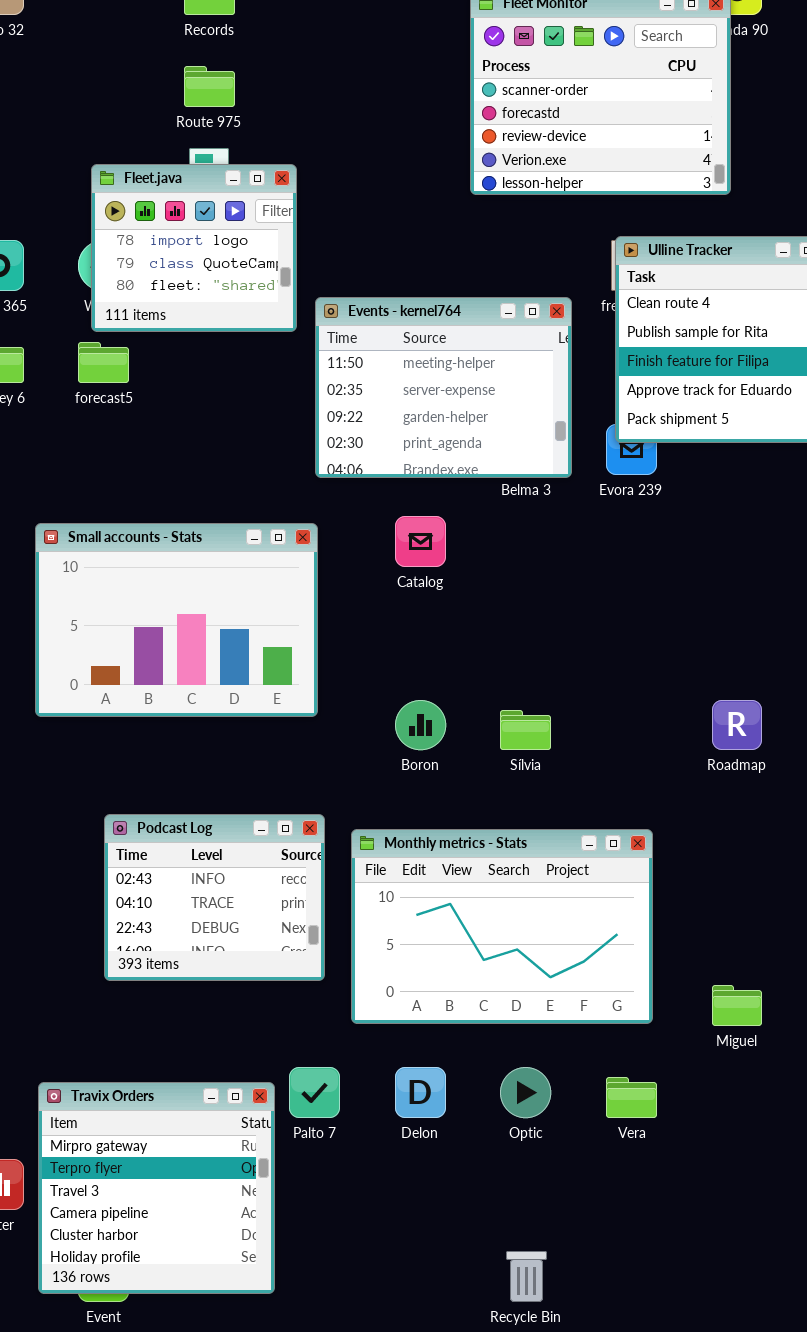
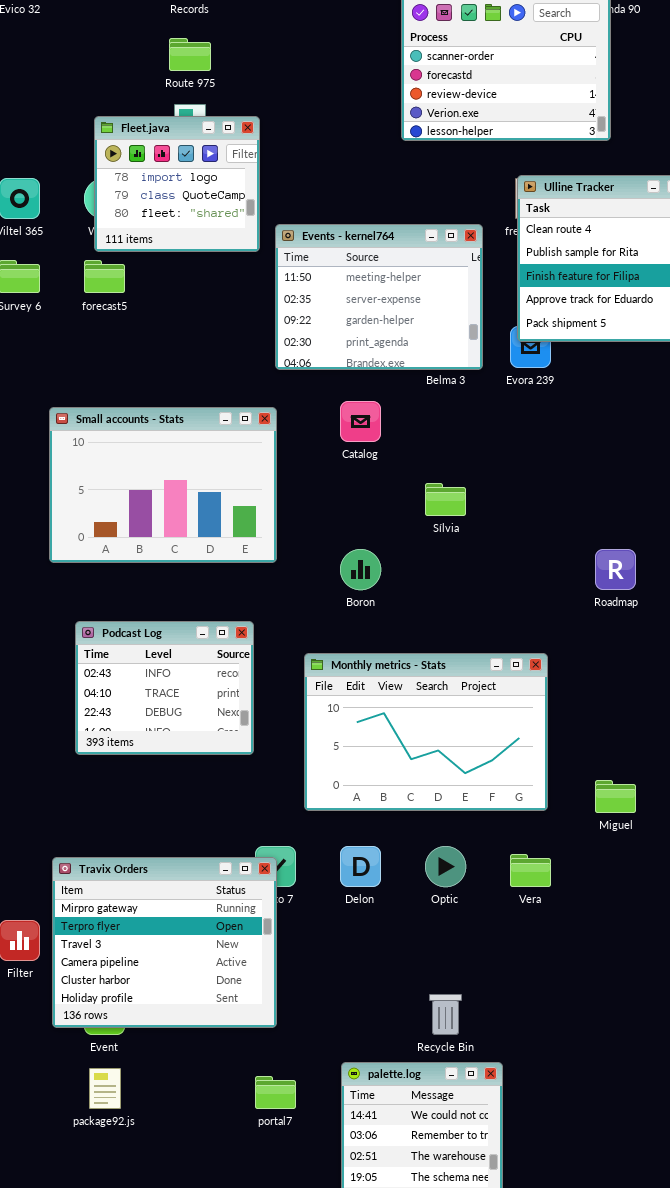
Sílvia: [500,710,551,750] -> [425,483,466,516], moved
Podcast Log: [104,814,325,981] -> [75,621,254,755], moved
Travix Orders: [38,1082,275,1294] -> [52,857,277,1028], resized

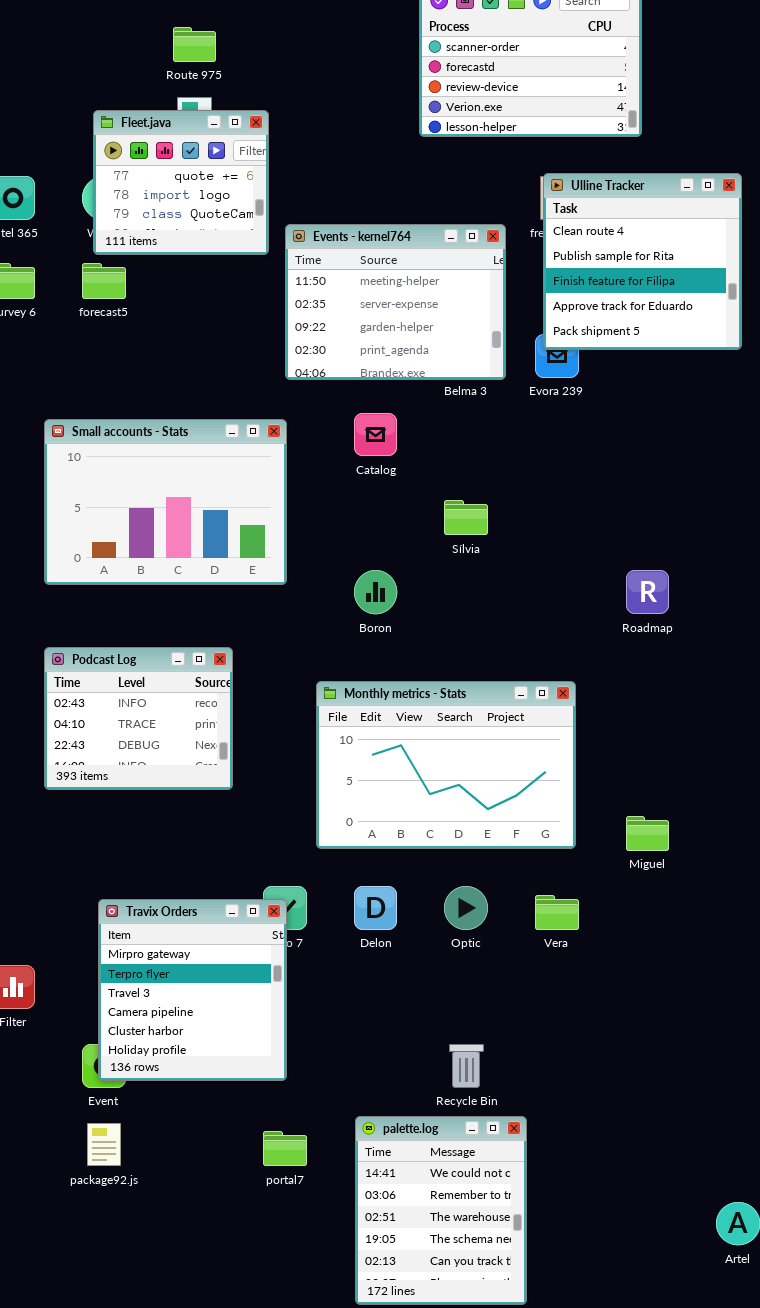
Fleet.java: [94,116,260,252] -> [93,110,269,255], scrolled up 1 row
Podcast Log: [75,621,254,755] -> [44,647,233,790], moved
Travix Orders: [52,857,277,1028] -> [98,899,287,1081], resized

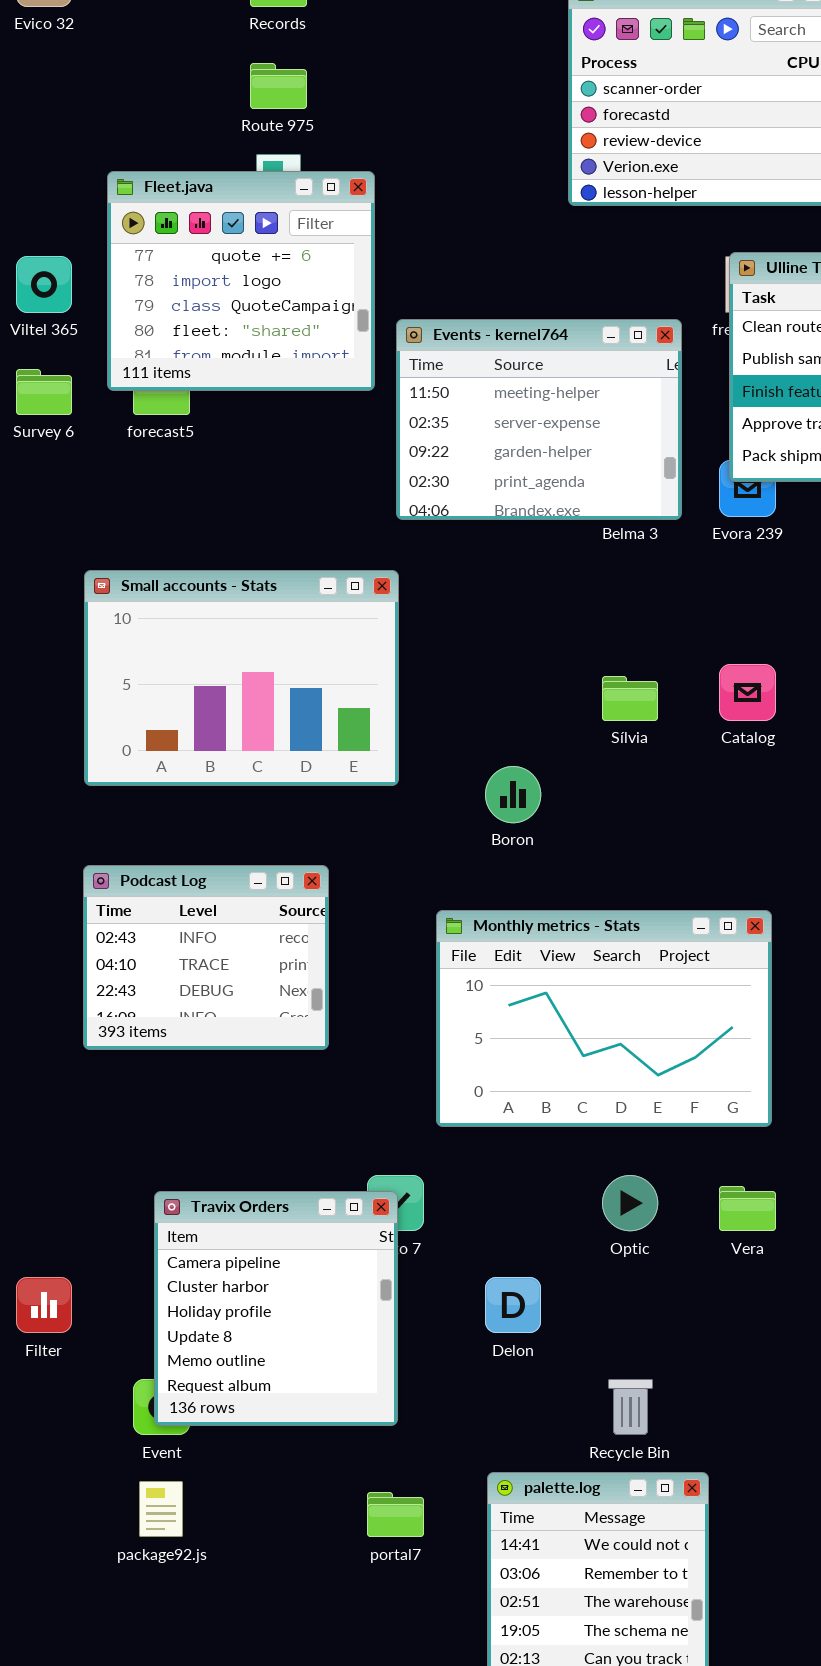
Fleet.java: [93,110,269,255] -> [107,171,375,391], resized
Catalog: [354,413,397,456] -> [719,664,776,721], moved
Delon: [354,886,397,930] -> [485,1277,541,1333], moved
Travix Orders: [98,899,287,1081] -> [154,1191,398,1426], scrolled down 3 rows

